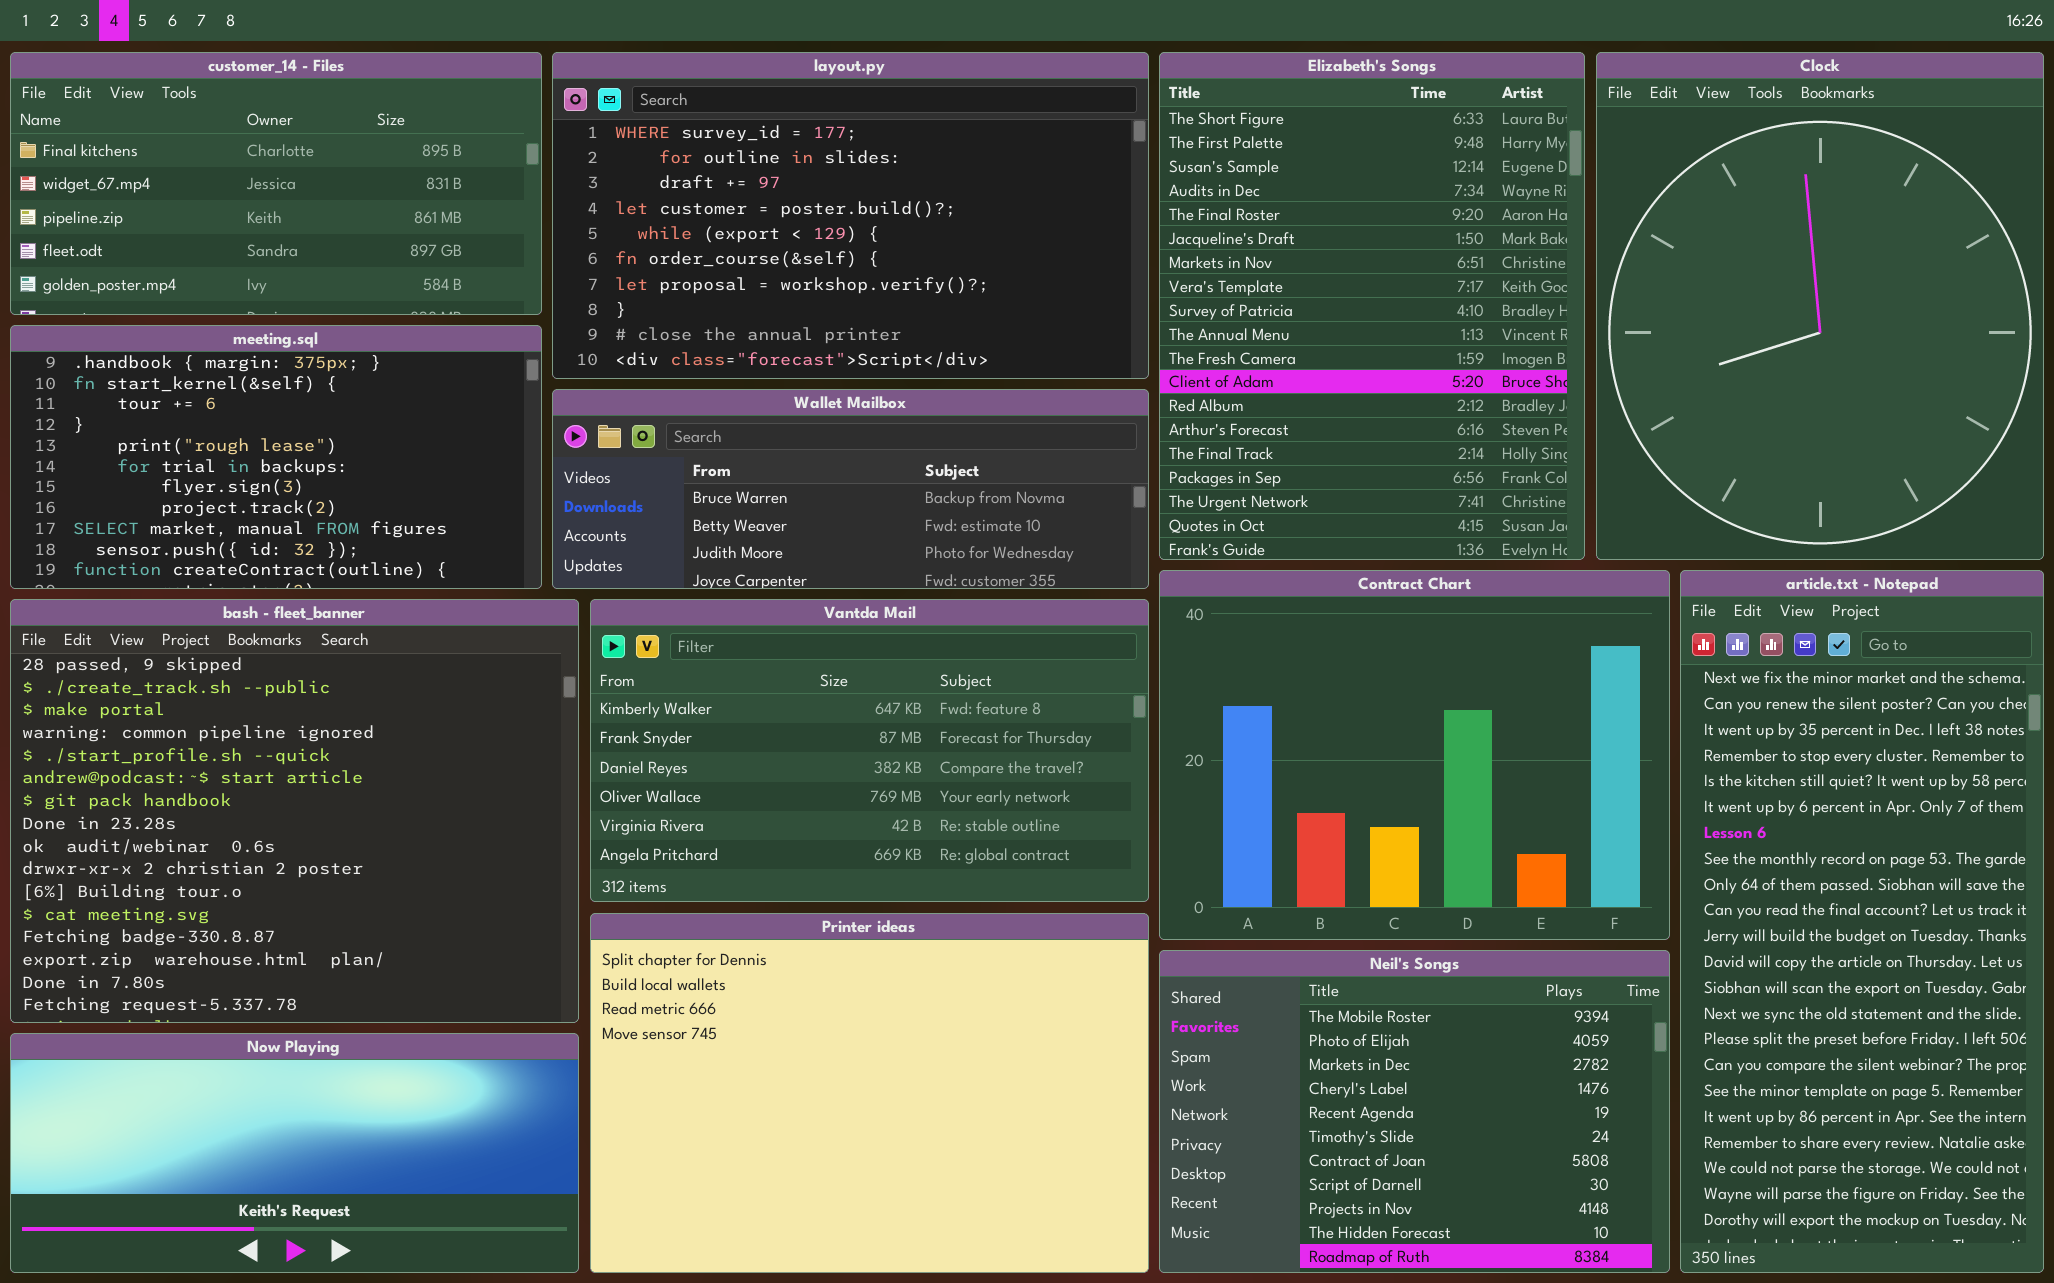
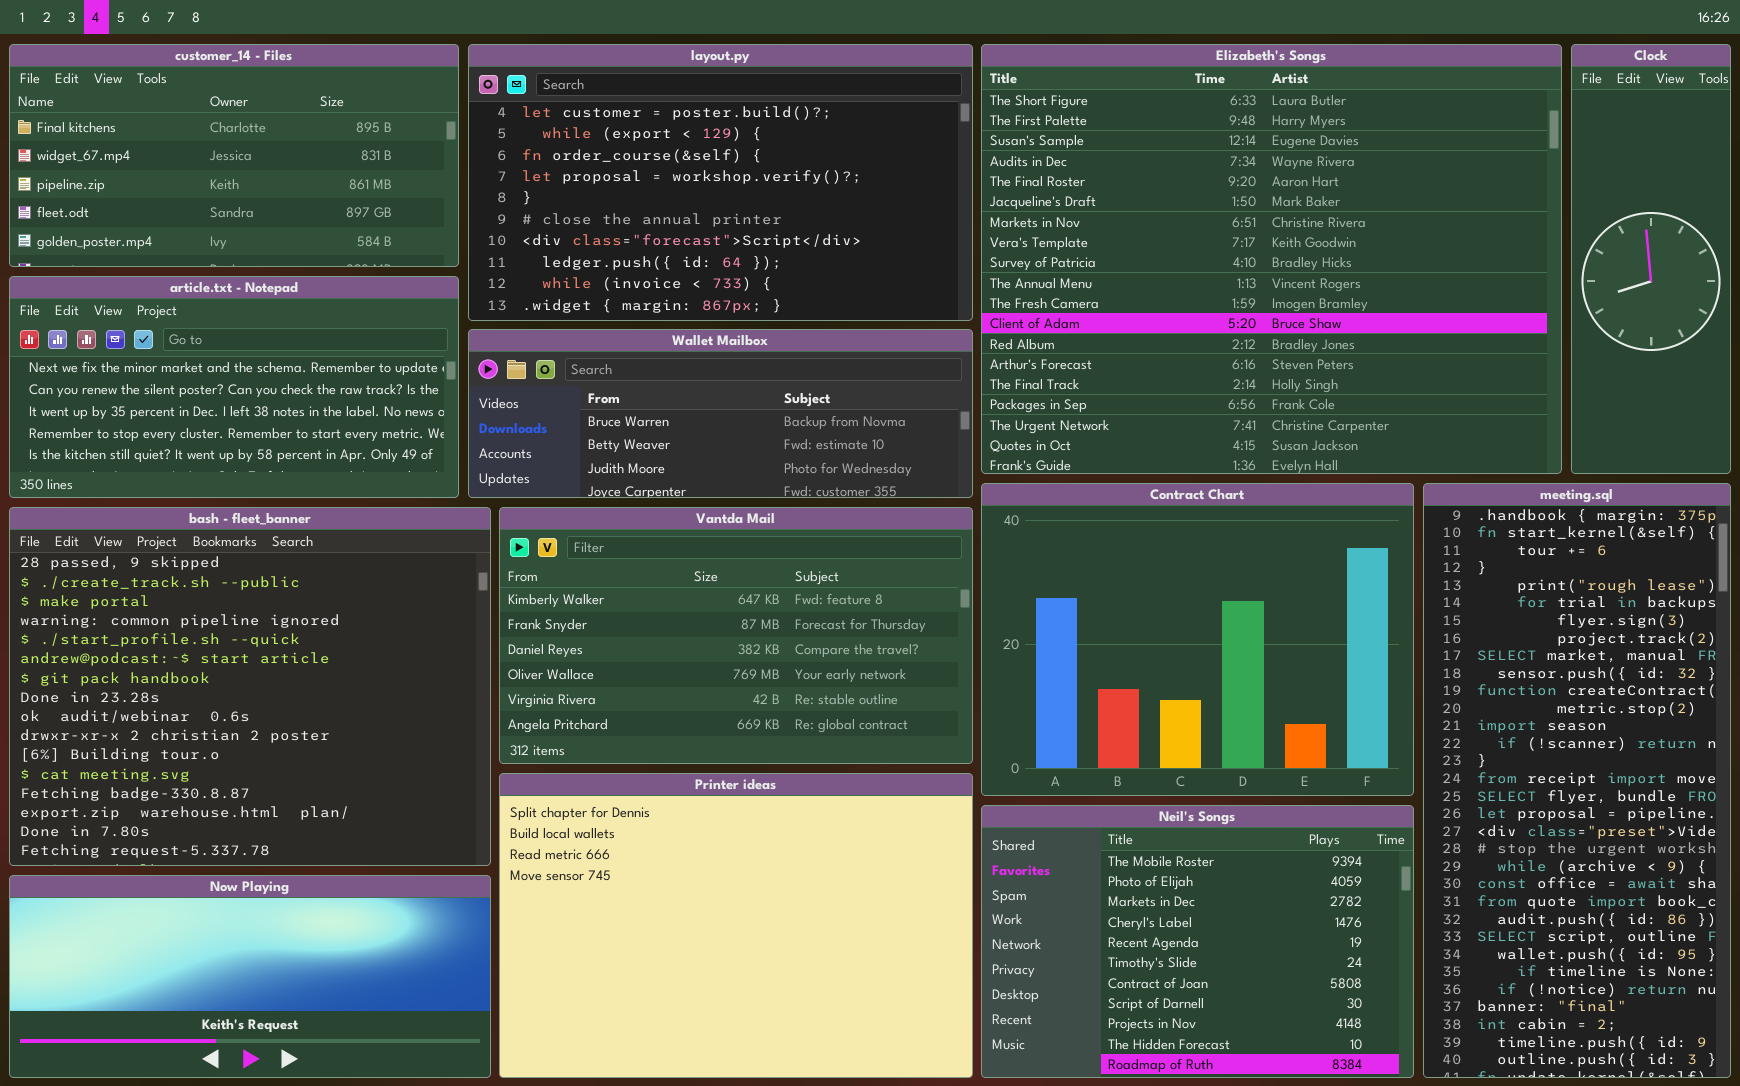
layout.py: [552,52,1149,379] -> [468,44,973,321], scrolled down 3 rows
Elizabeth's Songs: [1159,52,1585,560] -> [981,44,1562,474], resized
Clock: [1596,52,2044,560] -> [1571,44,1731,474], resized
meeting.sql: [10,325,542,589] -> [1423,483,1731,1078], moved, resized
article.txt - Notepad: [1680,570,2044,1273] -> [9,276,459,498], moved, resized

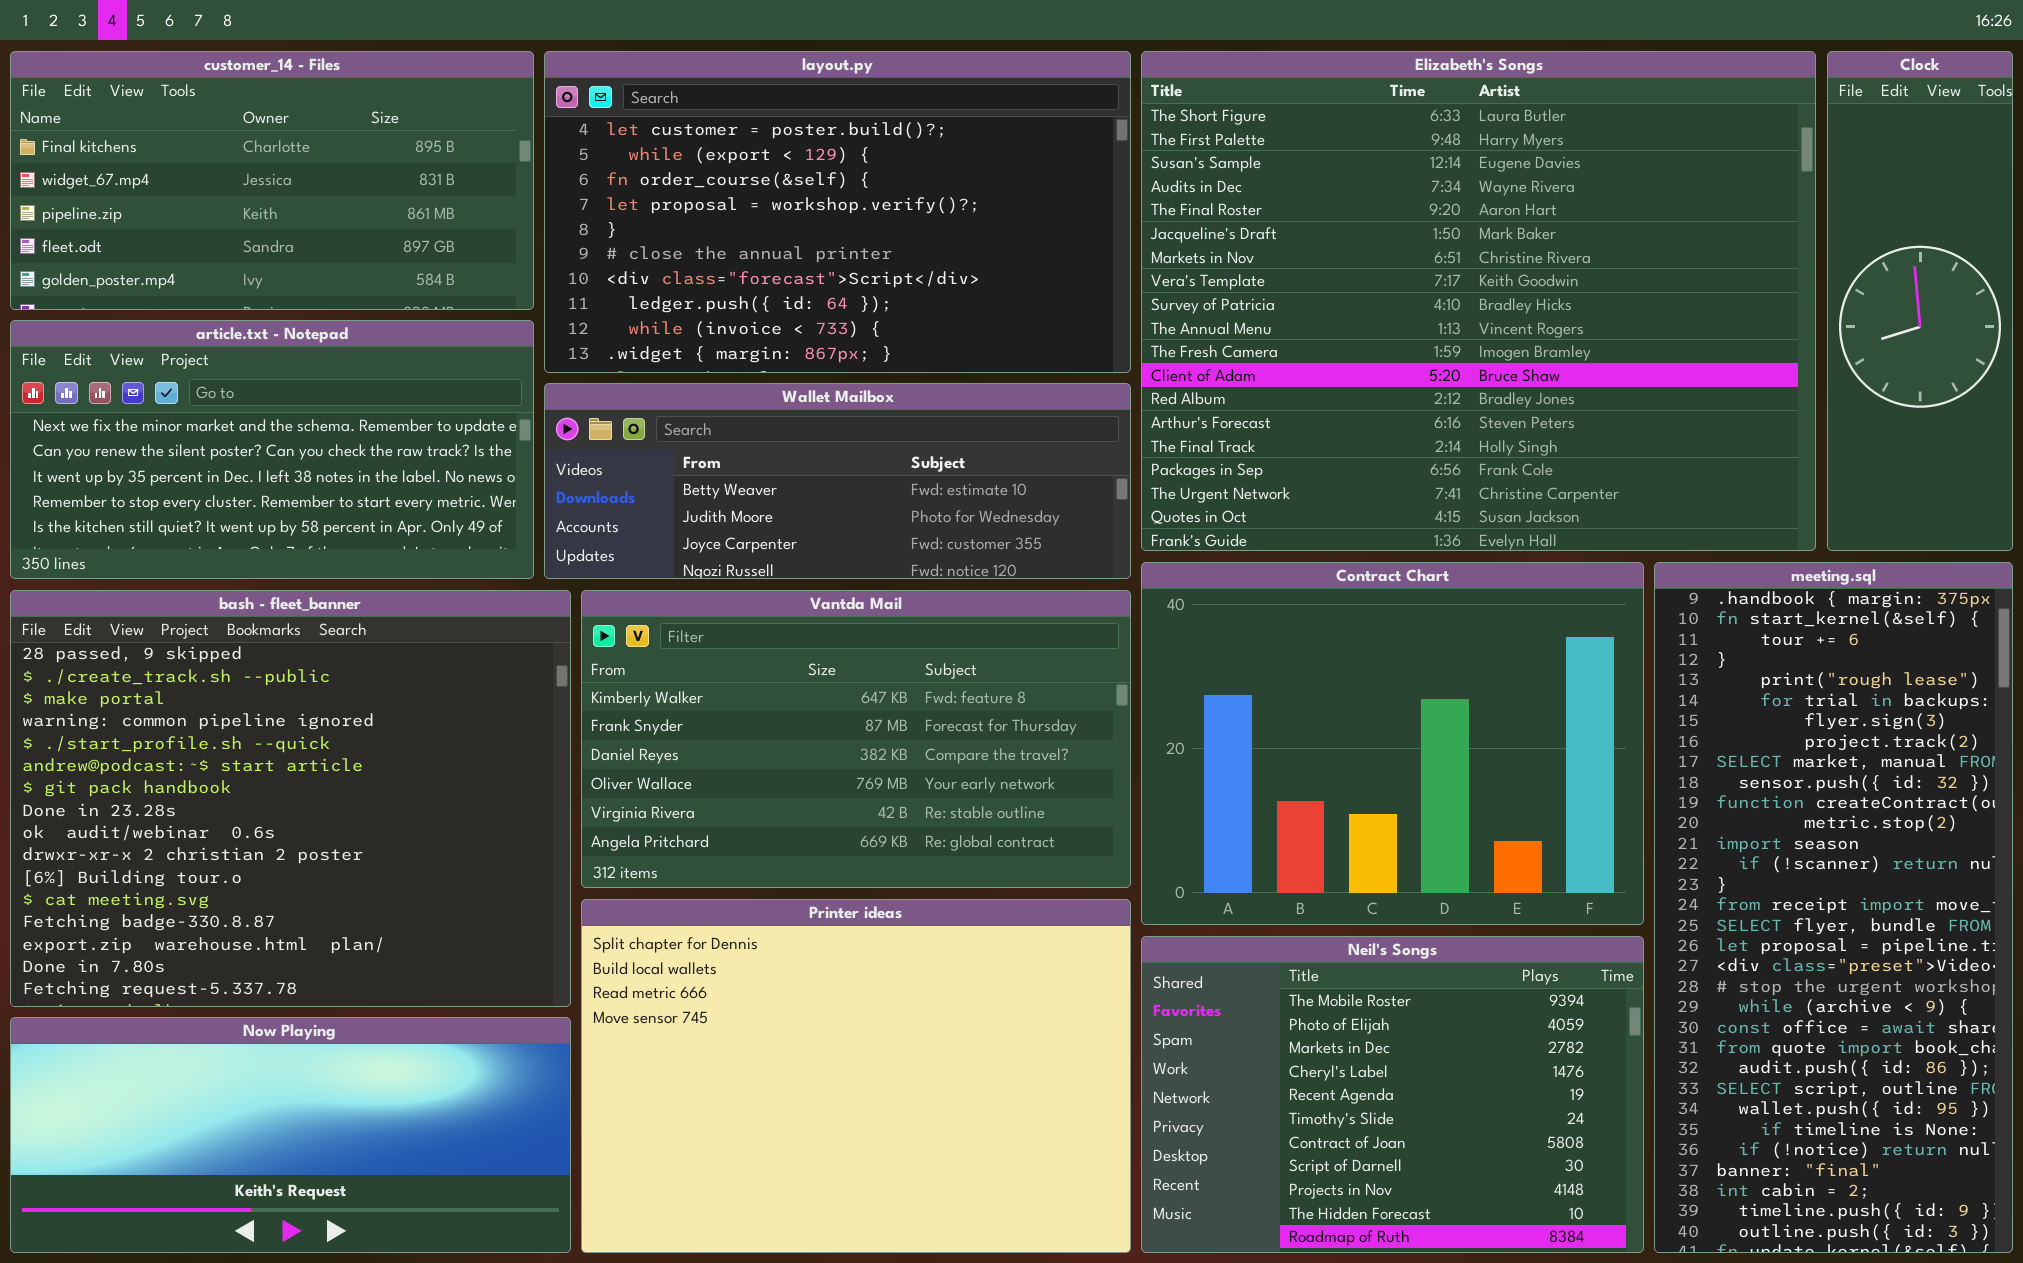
Wallet Mailbox: [468,329,973,498] -> [544,383,1131,579], scrolled down 1 row

